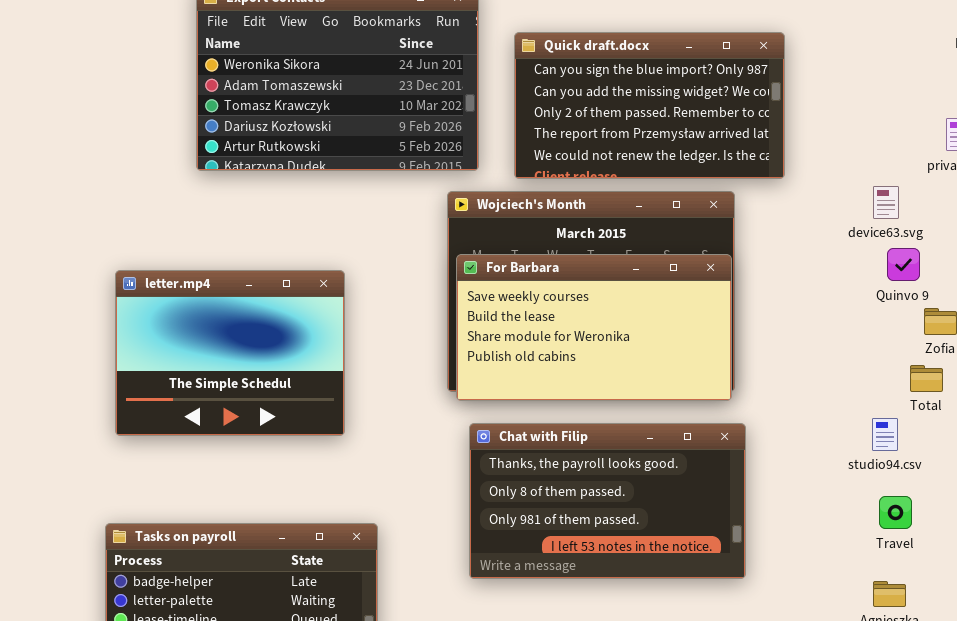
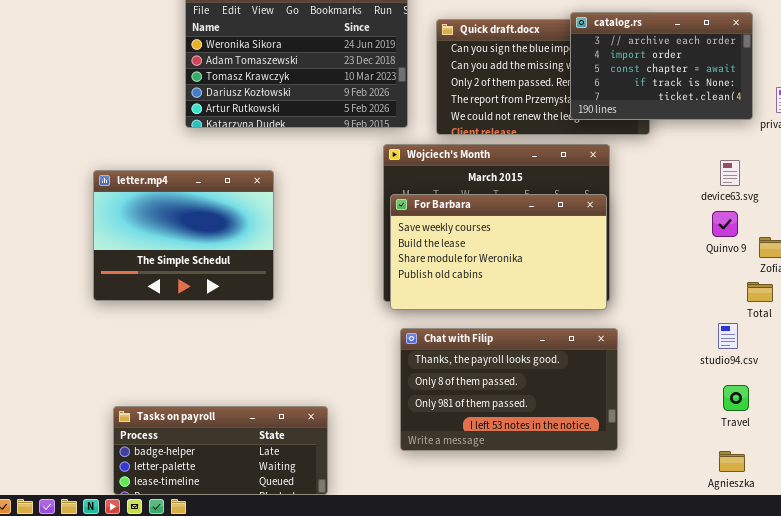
catalog.rs: none -> [570,12,753,120], opened
device63.svg: [873,186,899,219] -> [720,160,740,186], moved
Quinvo 9: [887,248,920,281] -> [712,211,738,237], moved
letter.mp4: [115,270,345,436] -> [93,170,274,301], moved

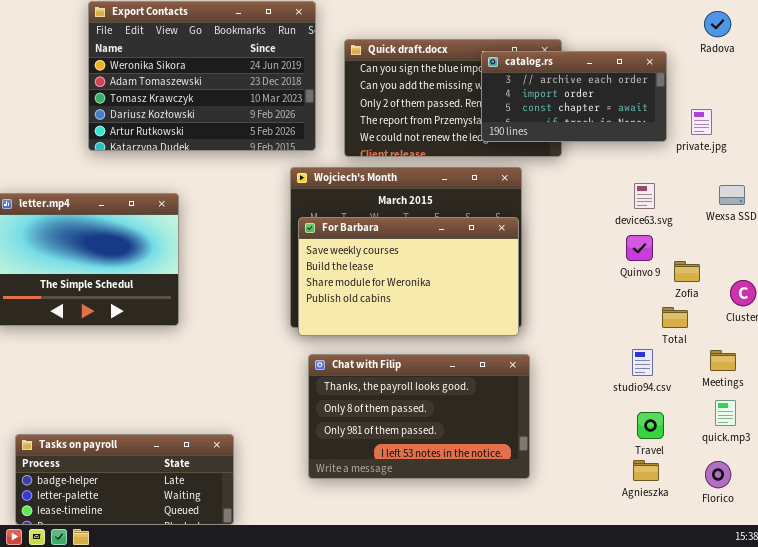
catalog.rs: [570,12,753,120] -> [481,51,667,142], resized
Agnieszka: [719,451,745,472] -> [633,460,659,481], moved

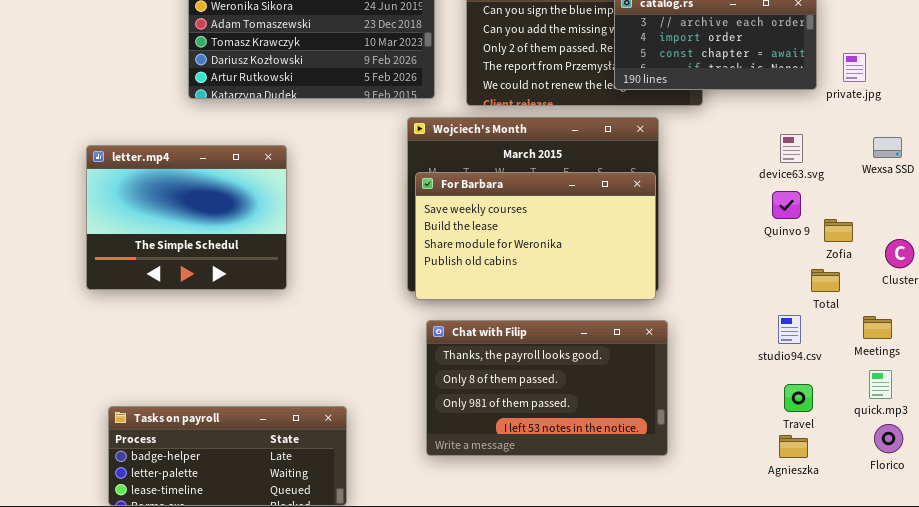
Florico: [705,461,731,488] -> [874,424,903,453], moved

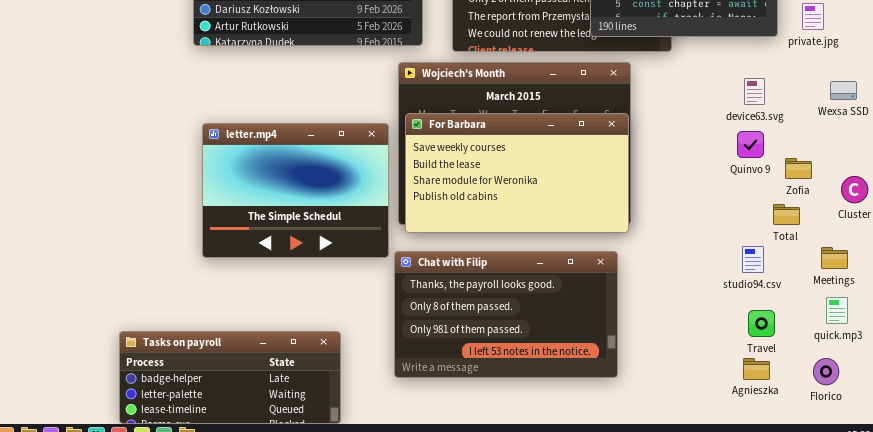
letter.mp4: [86,145,287,290] -> [202,123,389,258], moved
Chat with Filip: [426,320,668,456] -> [394,251,618,378], moved
Florico: [874,424,903,453] -> [813,358,839,385], moved

